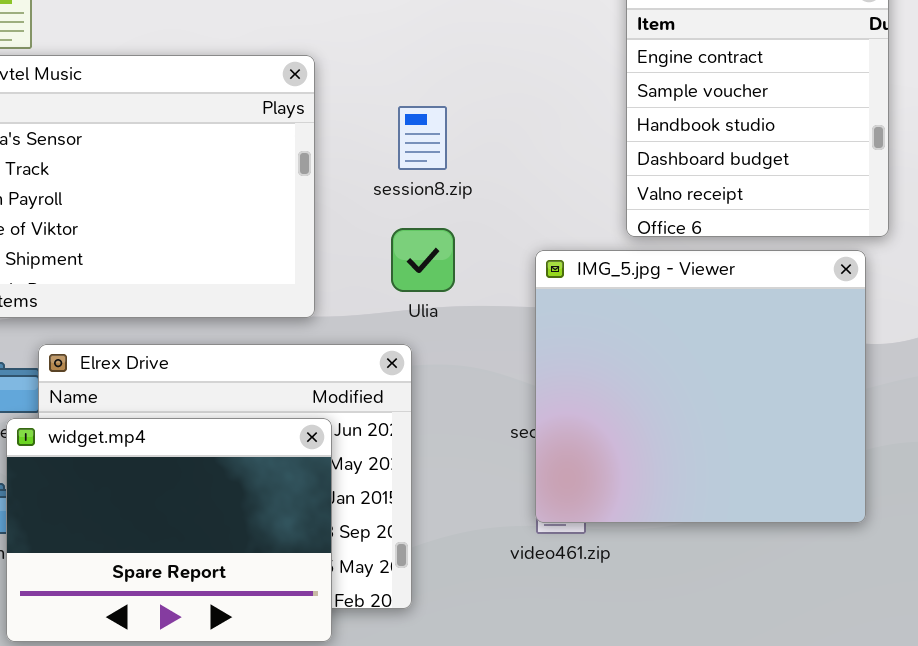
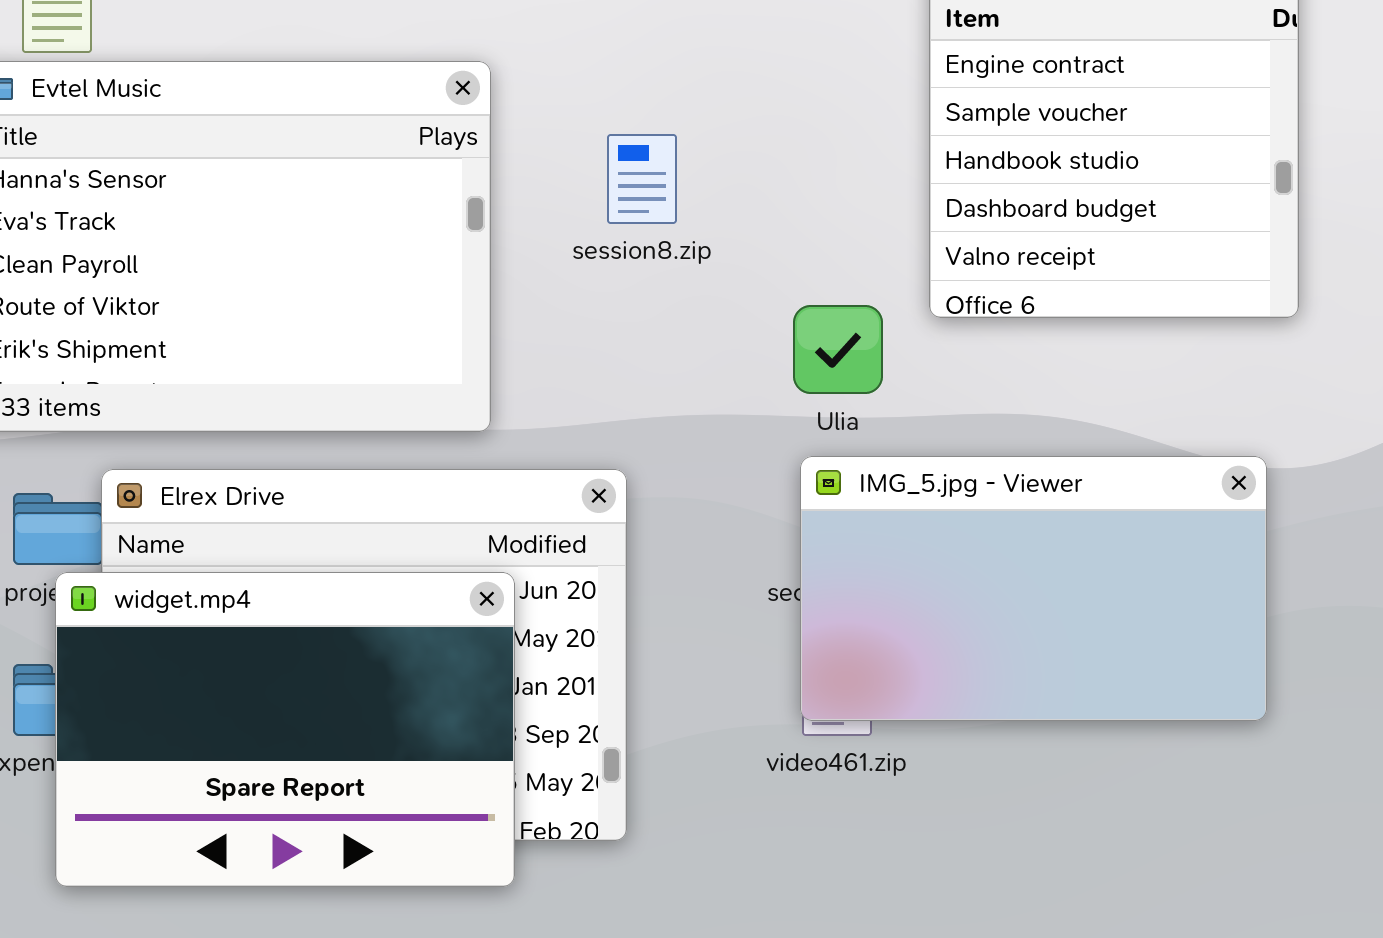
Ulia: [391,228,455,292] -> [793,305,883,394], moved
IMG_5.jpg - Viewer: [535,250,866,523] -> [800,456,1267,721], resized

